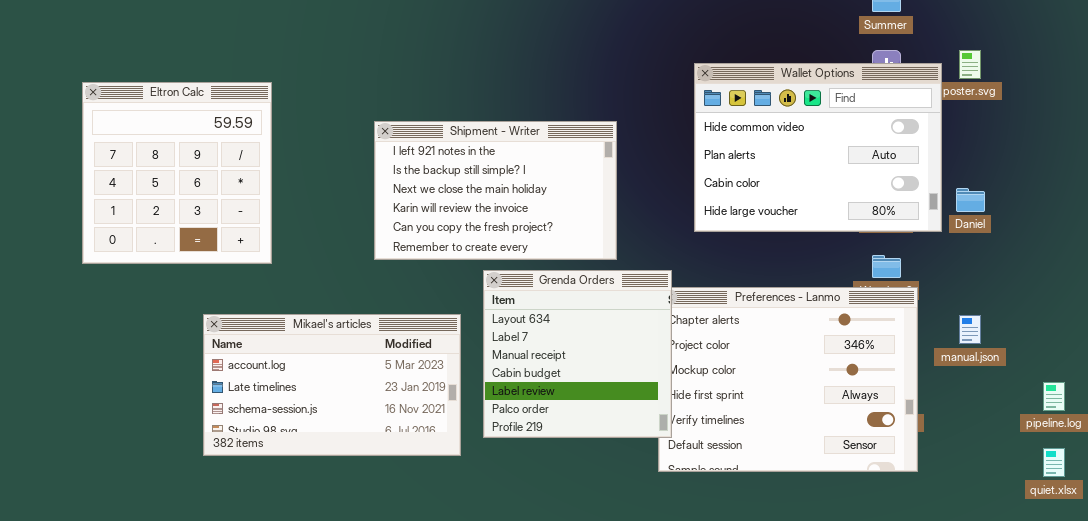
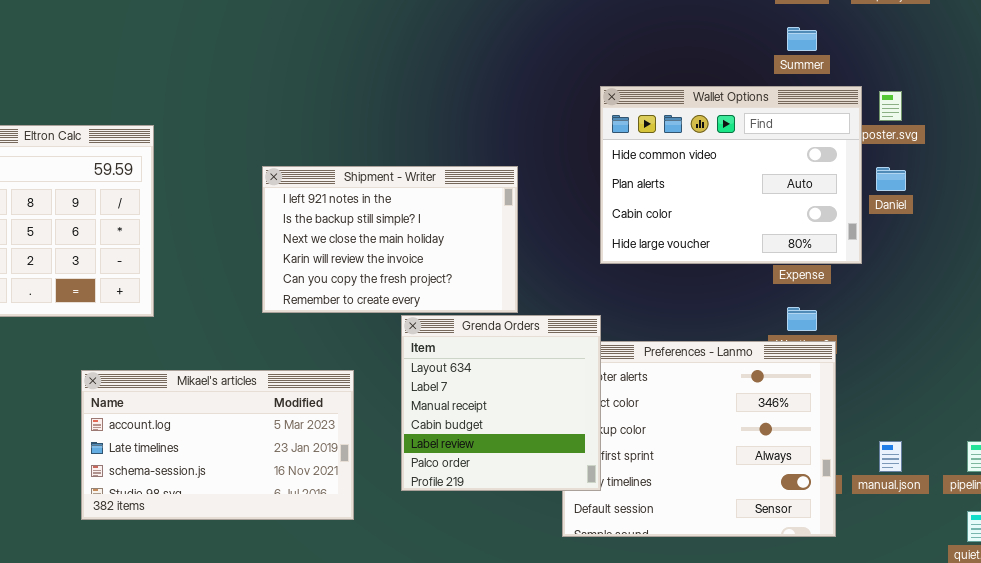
Wallet Options: [694,63,942,232] -> [600,86,862,264], moved
Daniel: [956,188,985,212] -> [876,167,906,191], moved
Grenda Orders: [483,270,672,438] -> [401,315,601,491], moved
manual.json: [959,315,981,344] -> [879,441,902,472], moved

